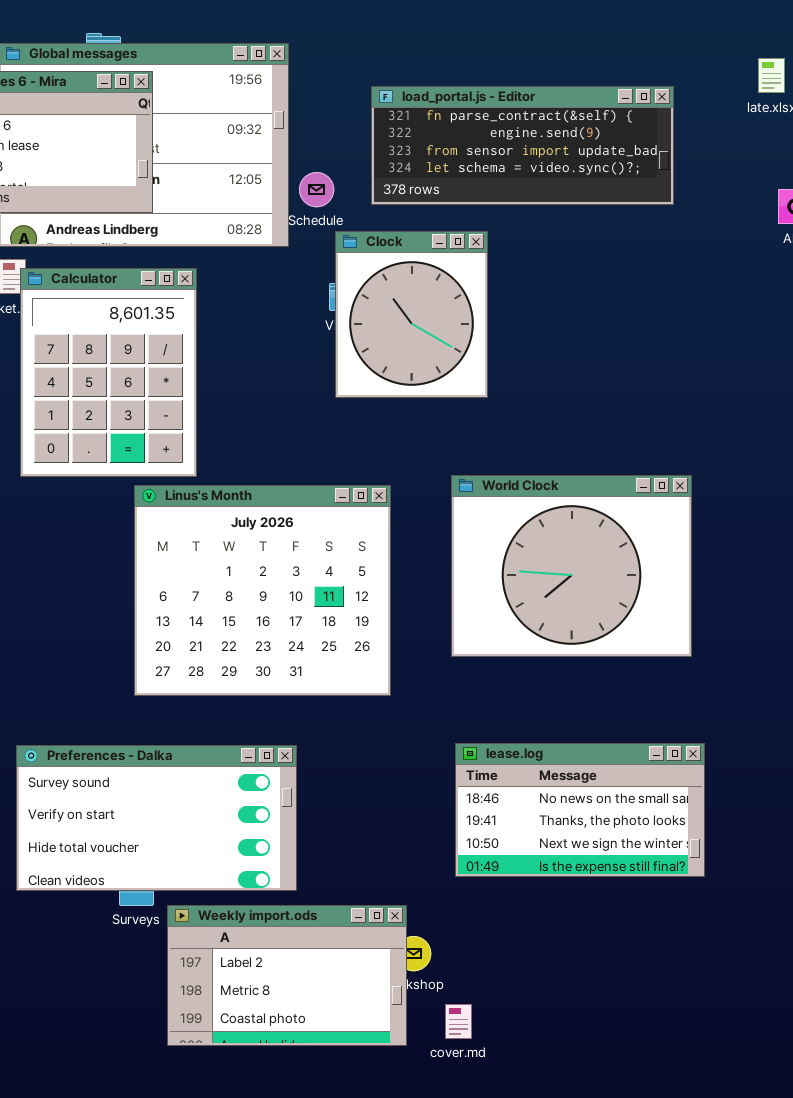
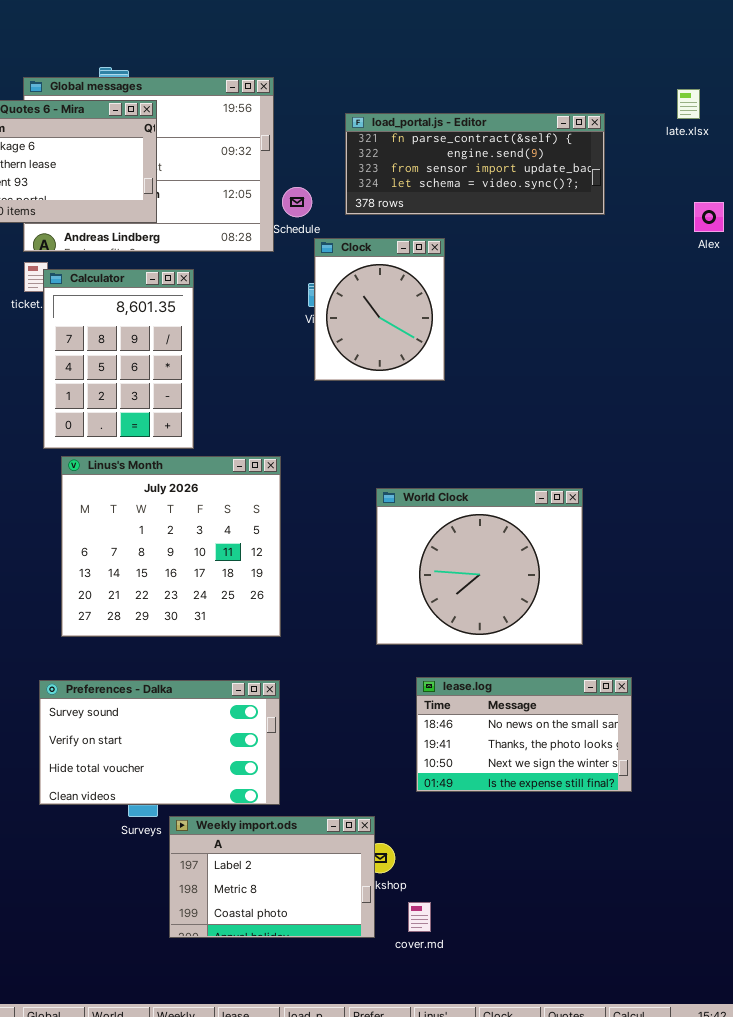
World Clock: [451,475,692,657] -> [376,488,583,645], moved
Linus's Month: [134,485,391,696] -> [61,456,281,637], moved

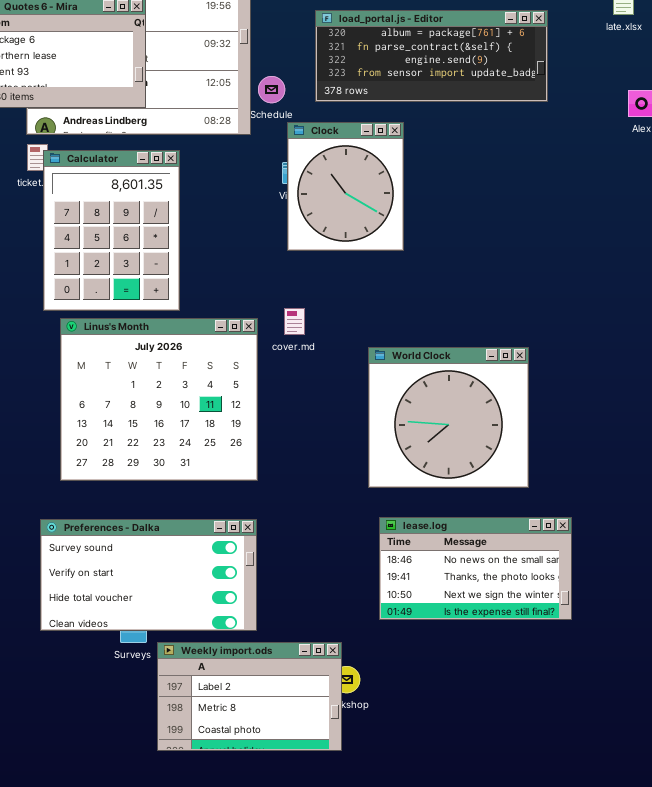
load_portal.js - Editor: [345,113,605,215] -> [315,10,548,102], scrolled up 1 row
World Clock: [376,488,583,645] -> [368,347,529,488], resized
cover.md: [408,902,431,932] -> [284,308,305,335], moved

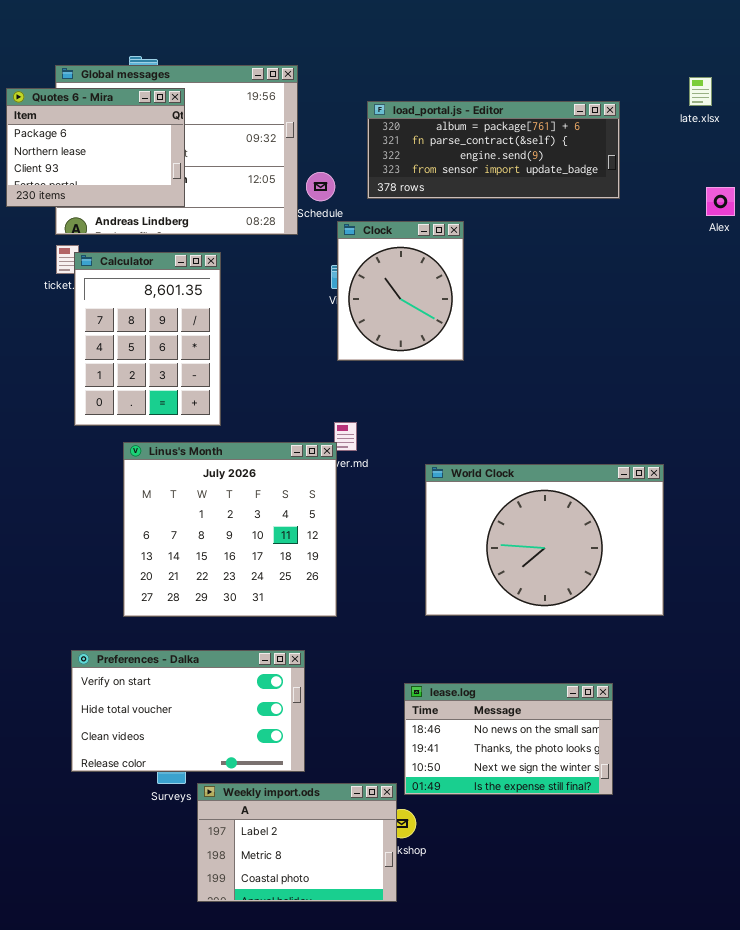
Linus's Month: [60,318,258,481] -> [123,442,337,617], moved
World Clock: [368,347,529,488] -> [425,464,664,616], resized
lease.log: [379,517,572,620] -> [404,683,613,795], moved
Preferences - Dalka: [40,519,257,631] -> [71,650,305,772], scrolled down 1 row

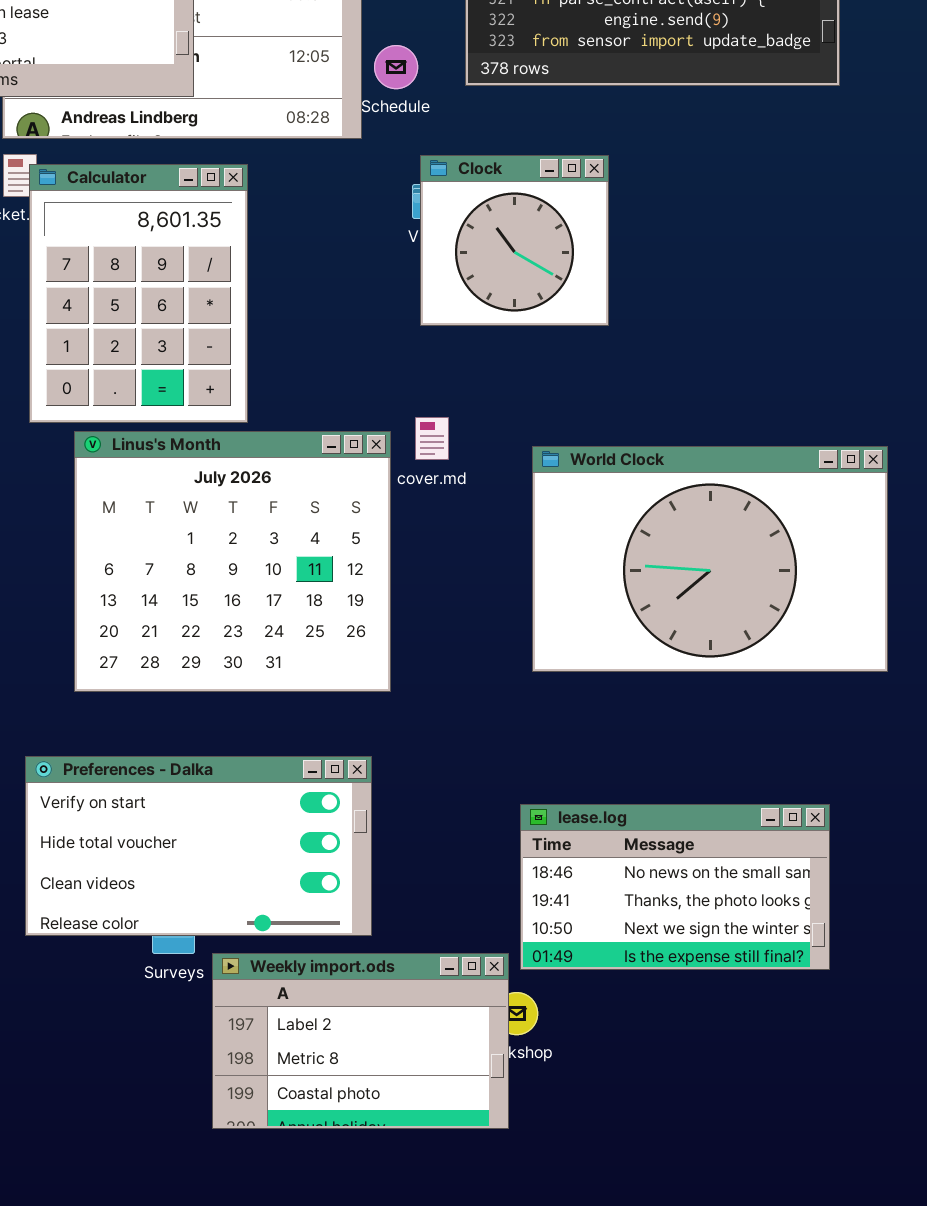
Clock: [337,221,464,361] -> [420,155,609,326], resized
Linus's Month: [123,442,337,617] -> [74,431,391,692], moved
World Clock: [425,464,664,616] -> [532,446,888,672], moved

